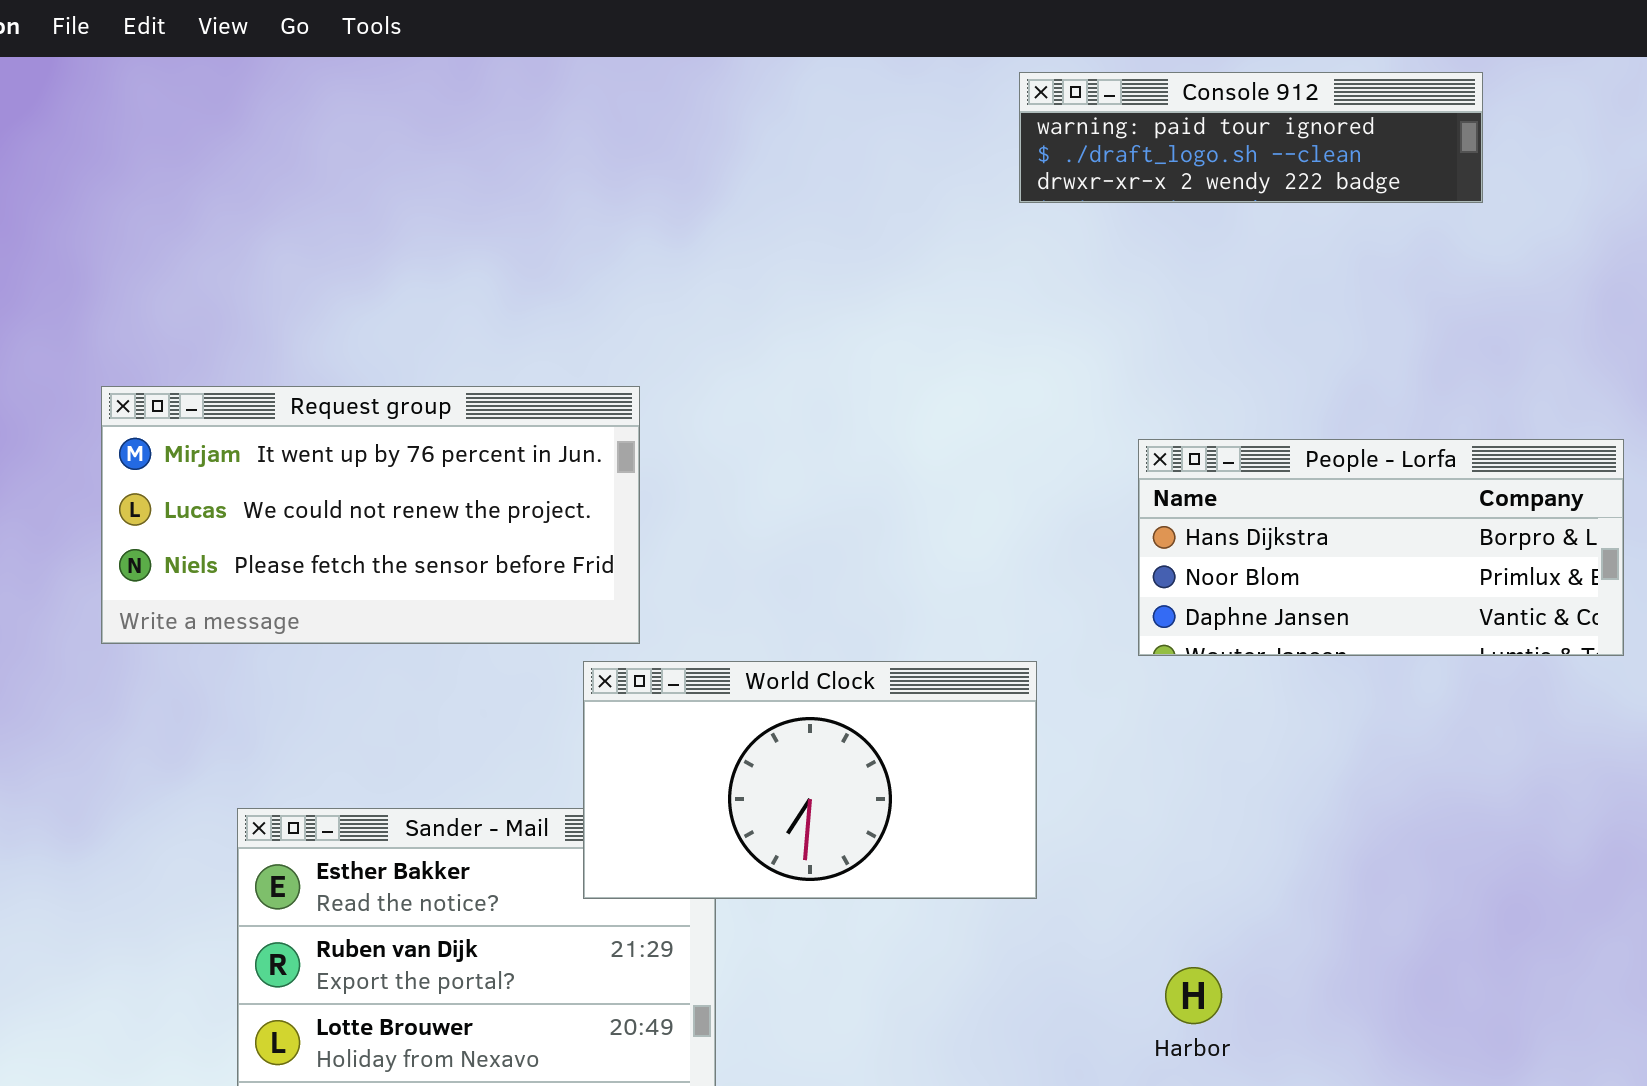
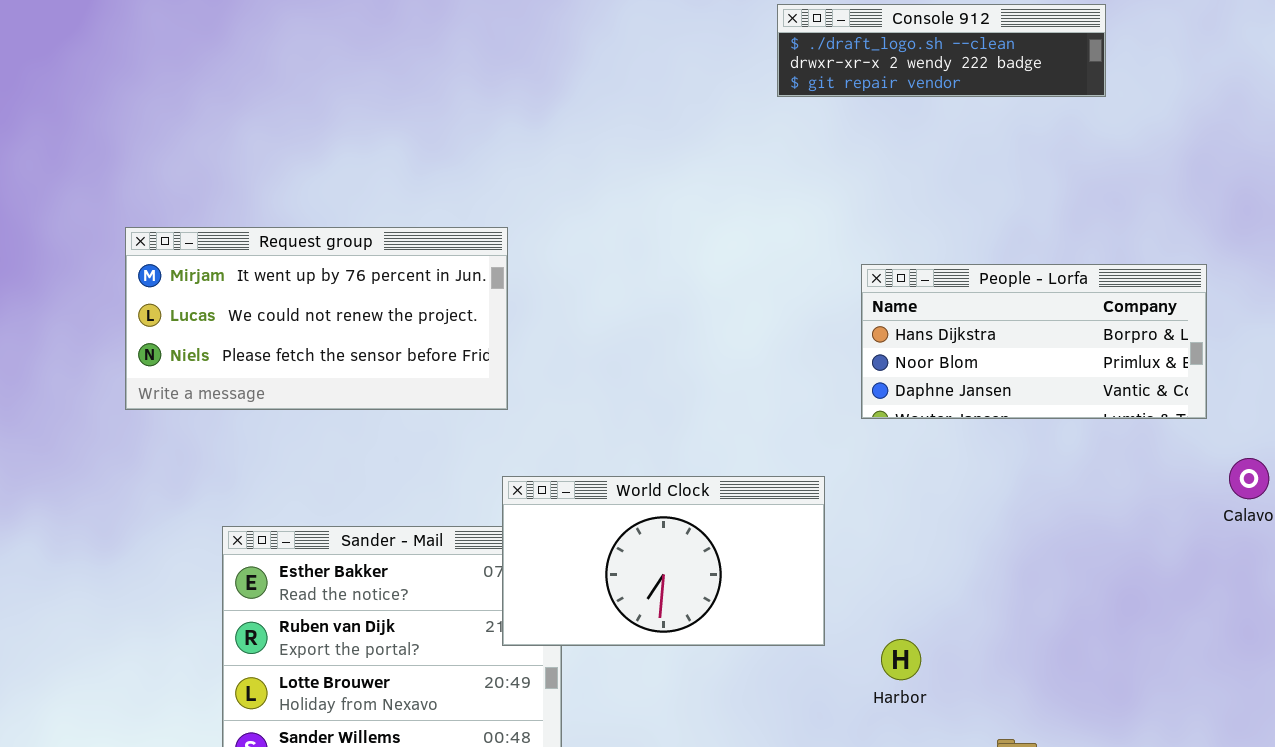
Console 912: [1019,72,1483,203] -> [777,4,1106,97], scrolled down 1 row
World Clock: [583,661,1037,899] -> [502,476,825,646], moved

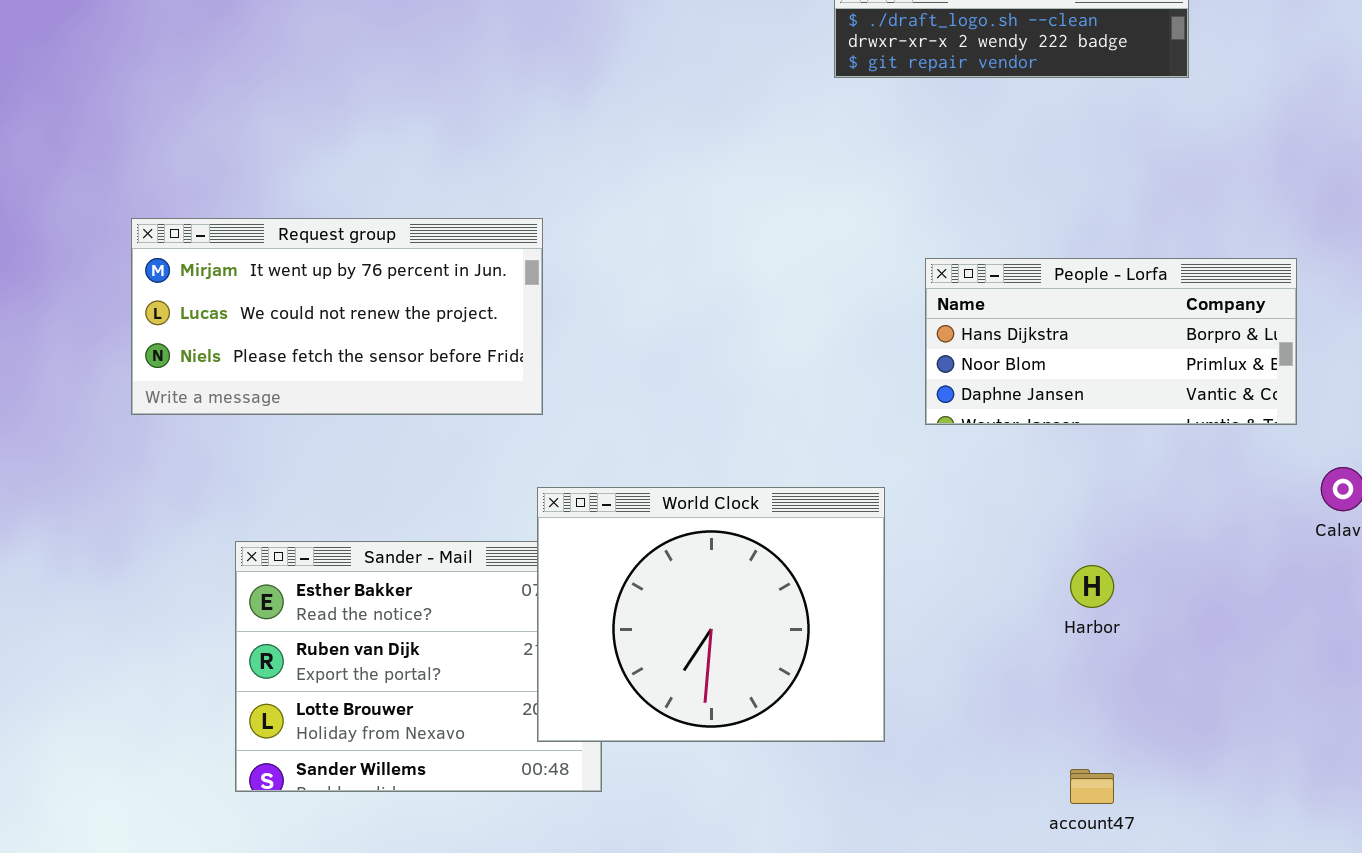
World Clock: [502,476,825,646] -> [537,487,885,742], resized
Harbor: [881,639,921,680] -> [1070,565,1114,608], moved

